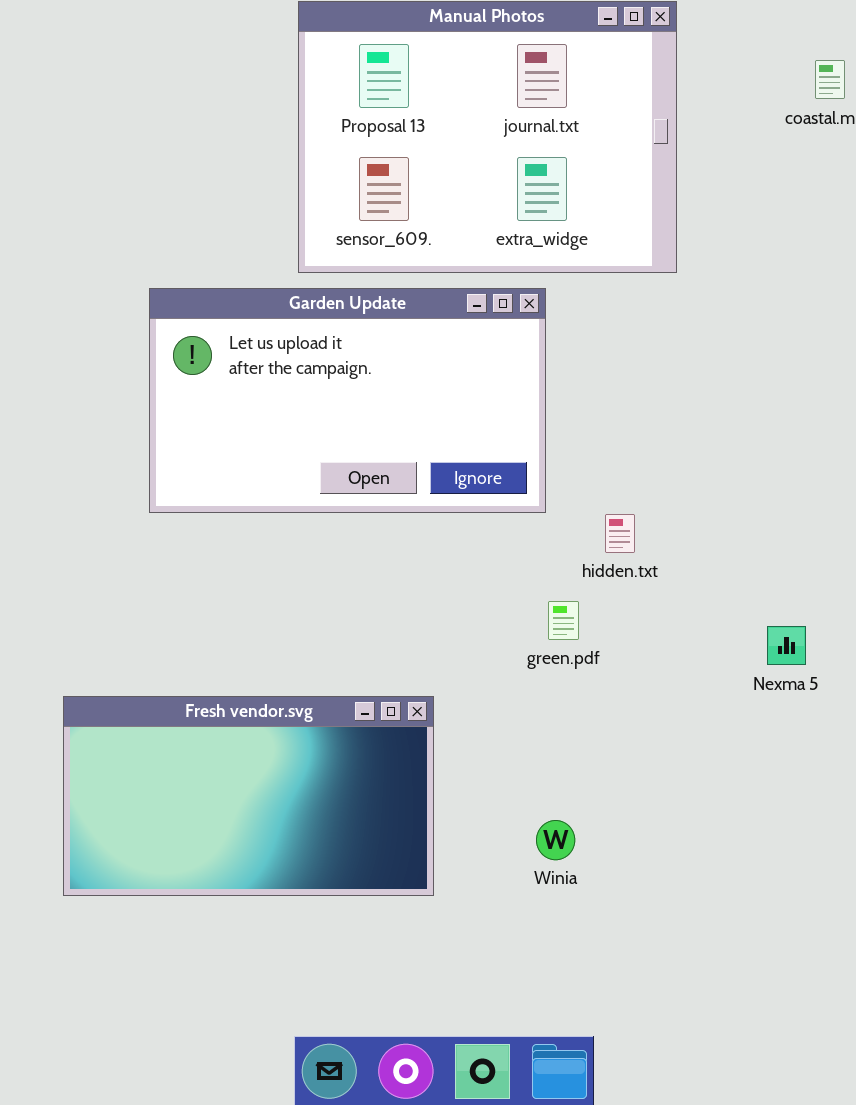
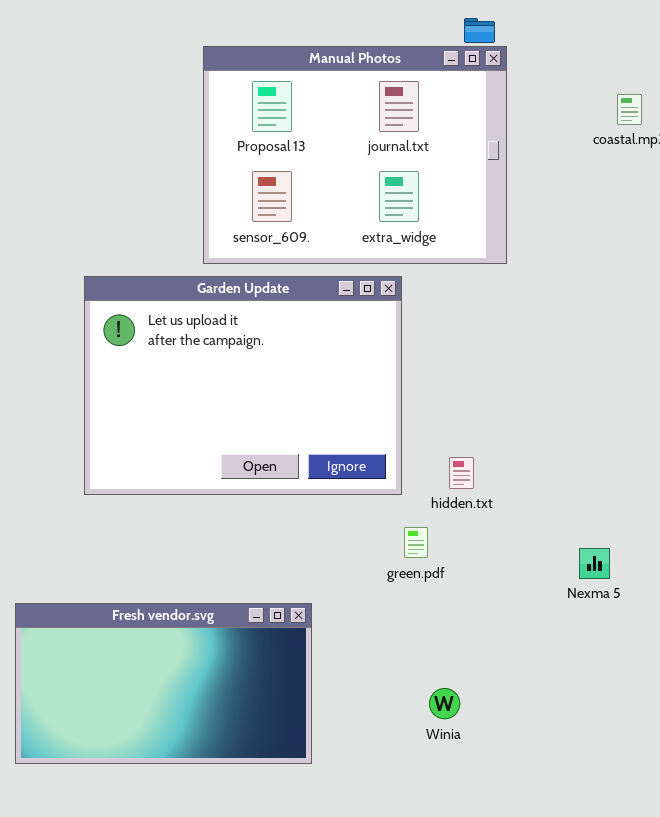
Garden Update: [149,288,546,513] -> [84,276,402,495], resized
Winia: [536,820,575,860] -> [429,688,460,719], moved

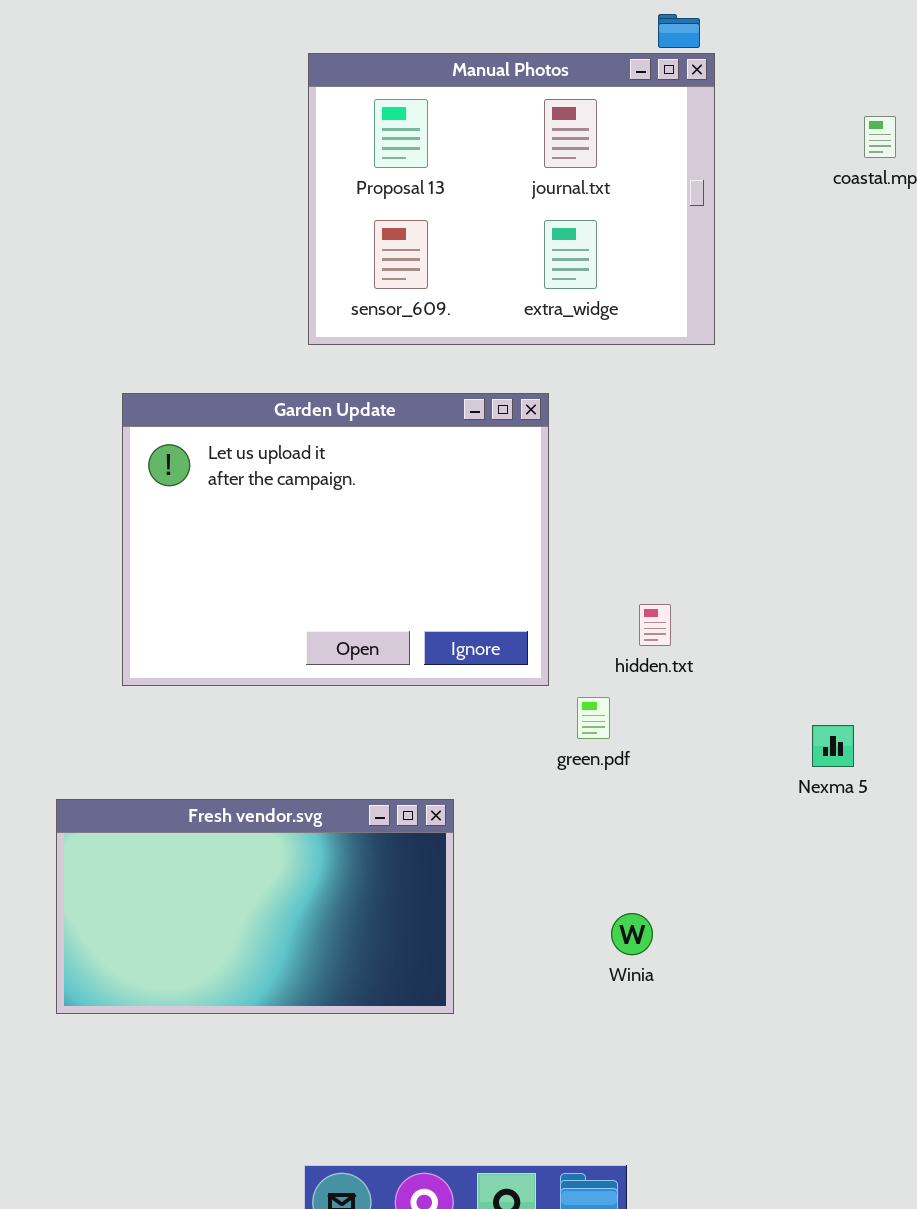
Garden Update: [84,276,402,495] -> [122,393,549,686], moved

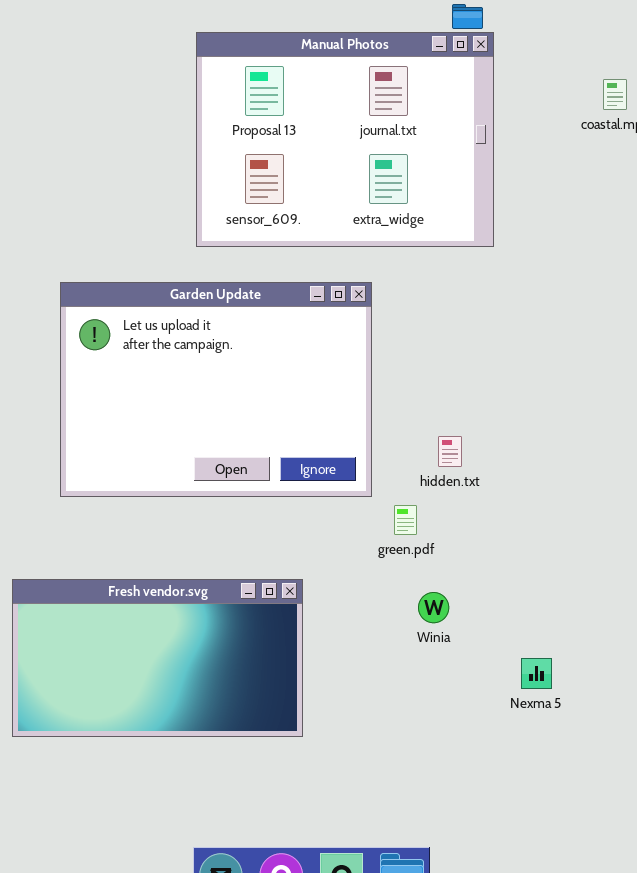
Nexma 5: [812,725,854,767] -> [521,658,552,689], moved
Winia: [611,913,653,955] -> [418,592,449,623], moved

